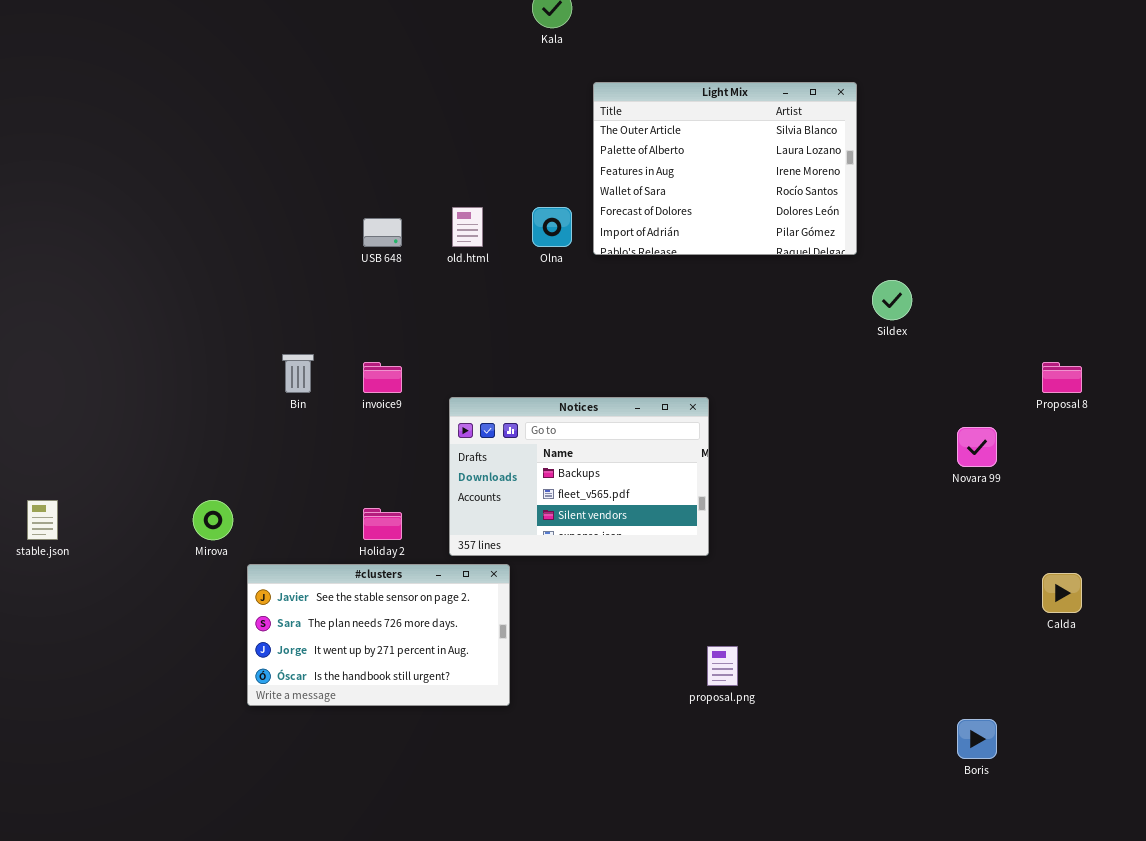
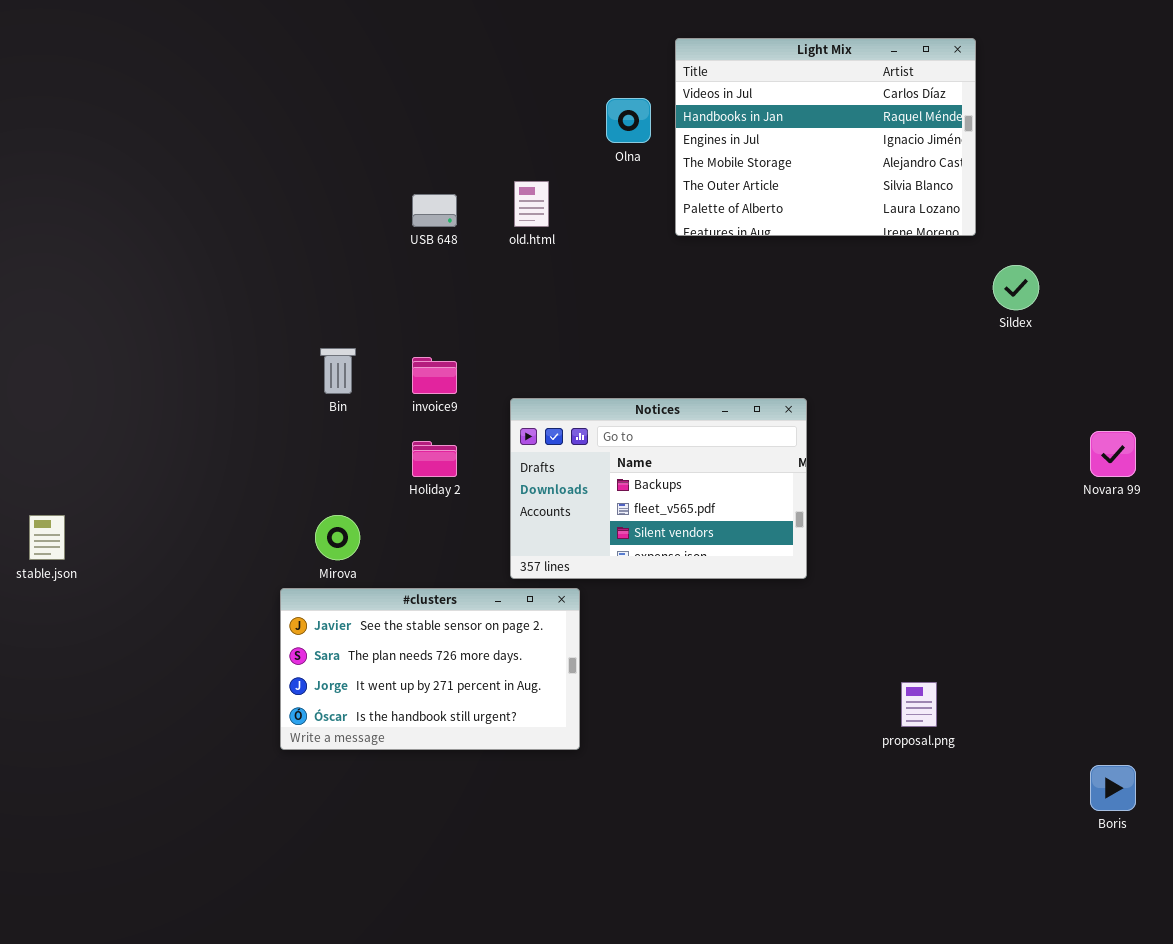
Light Mix: [593,82,857,255] -> [675,38,976,236], scrolled up 4 rows
Olna: [532,207,572,247] -> [606,98,651,143], moved
Mirova: [193,500,233,540] -> [315,515,360,560], moved
Holiday 2: [363,508,402,540] -> [412,441,457,477], moved
proposal.png: [707,646,738,686] -> [901,682,937,727], moved

